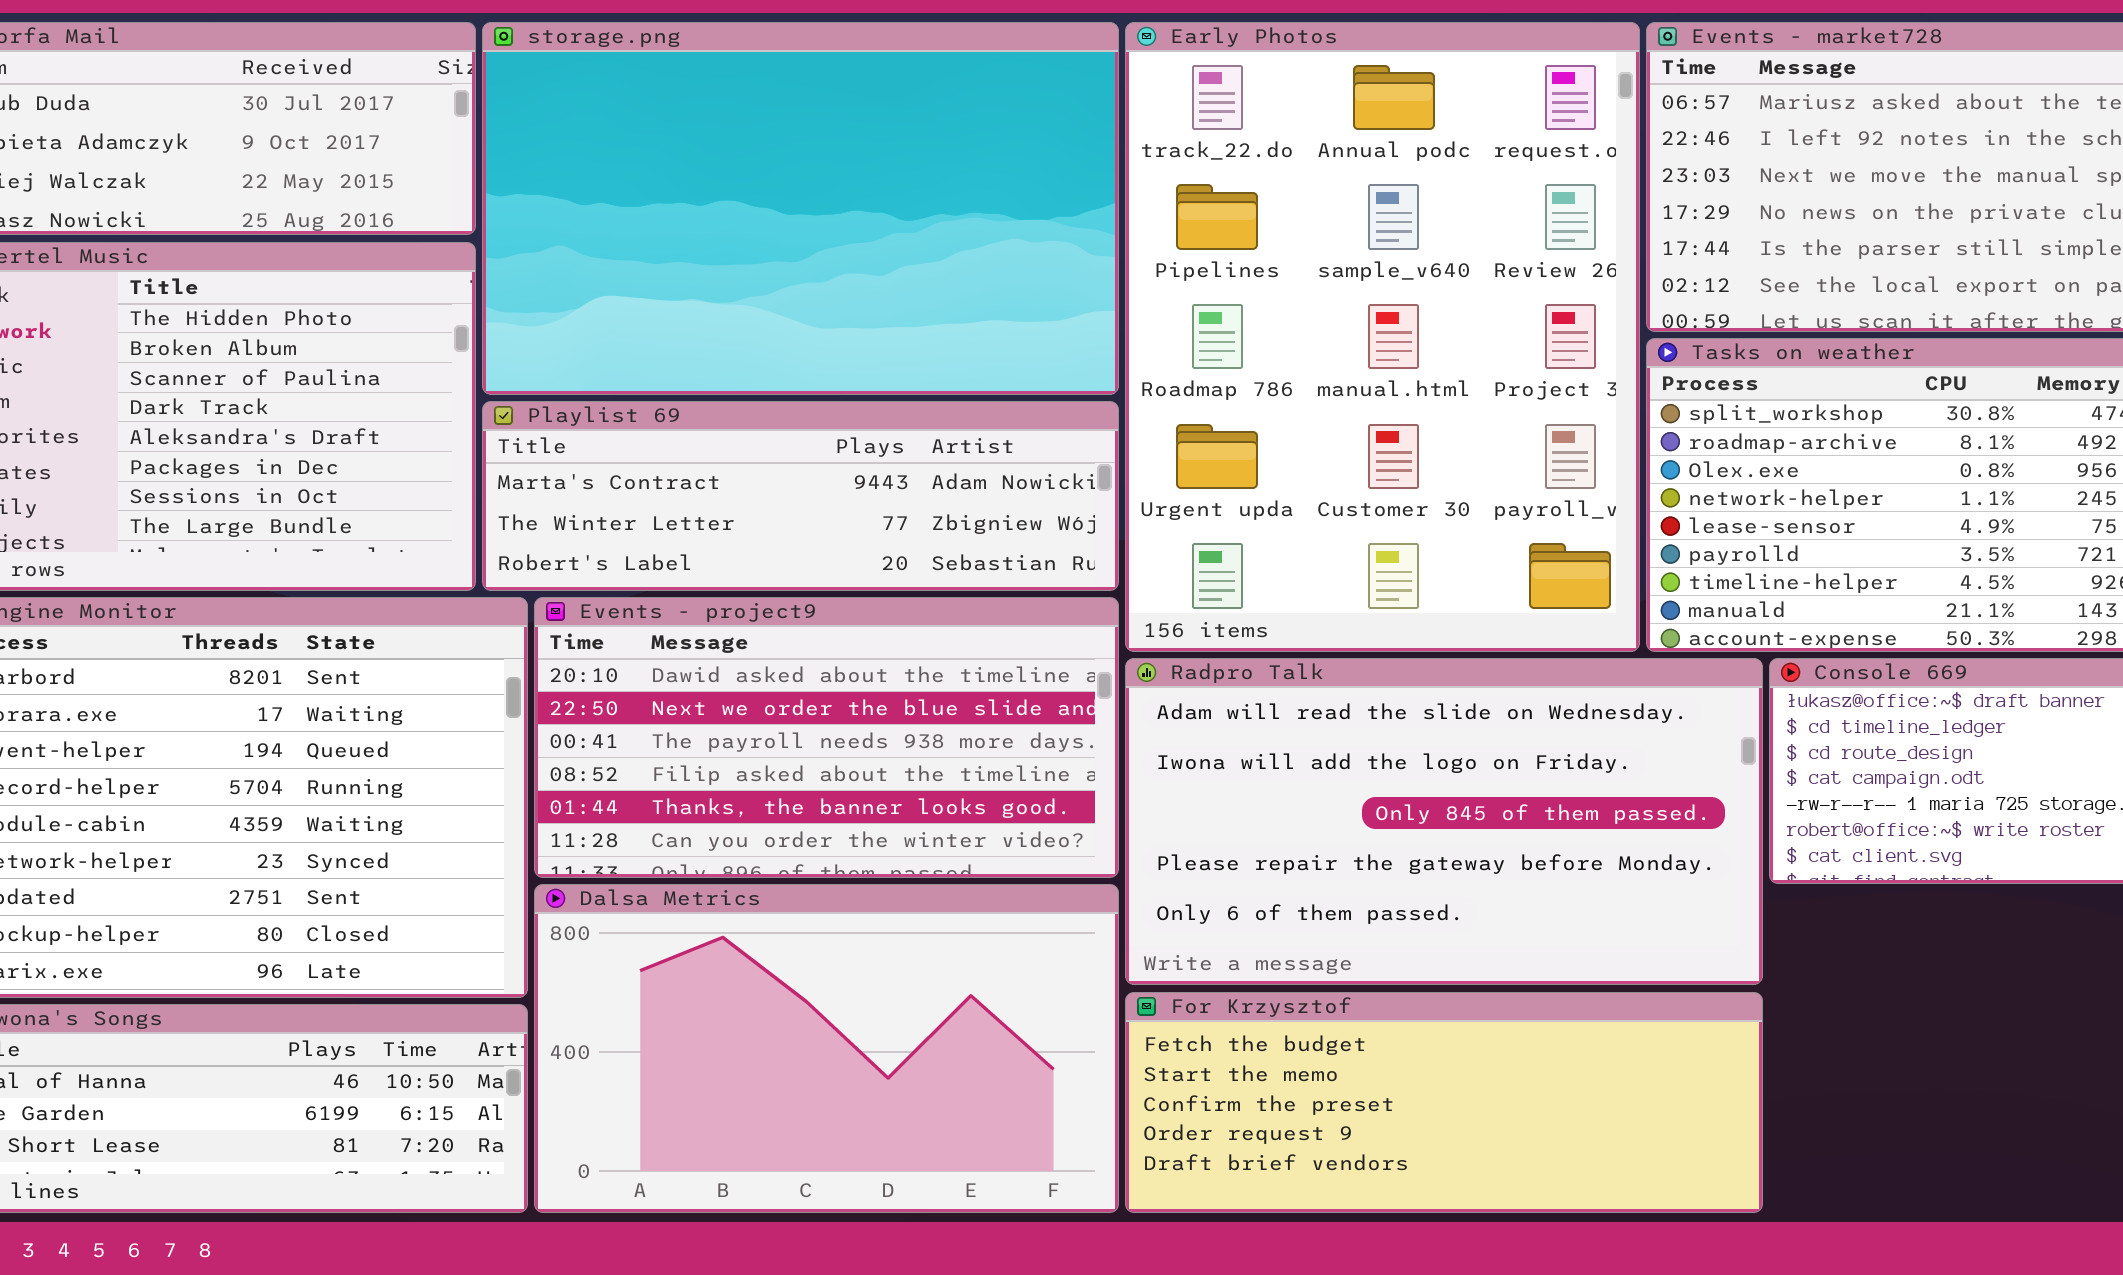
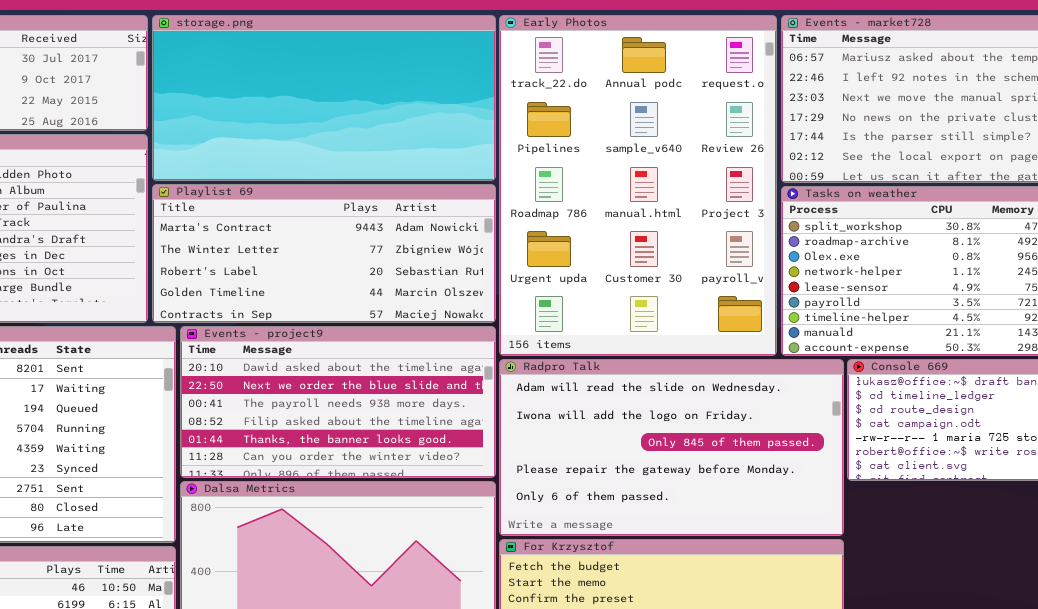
storage.png: [482,22,1119,395] -> [152,15,496,181], resized
Playlist 69: [482,401,1119,591] -> [152,184,496,323], resized

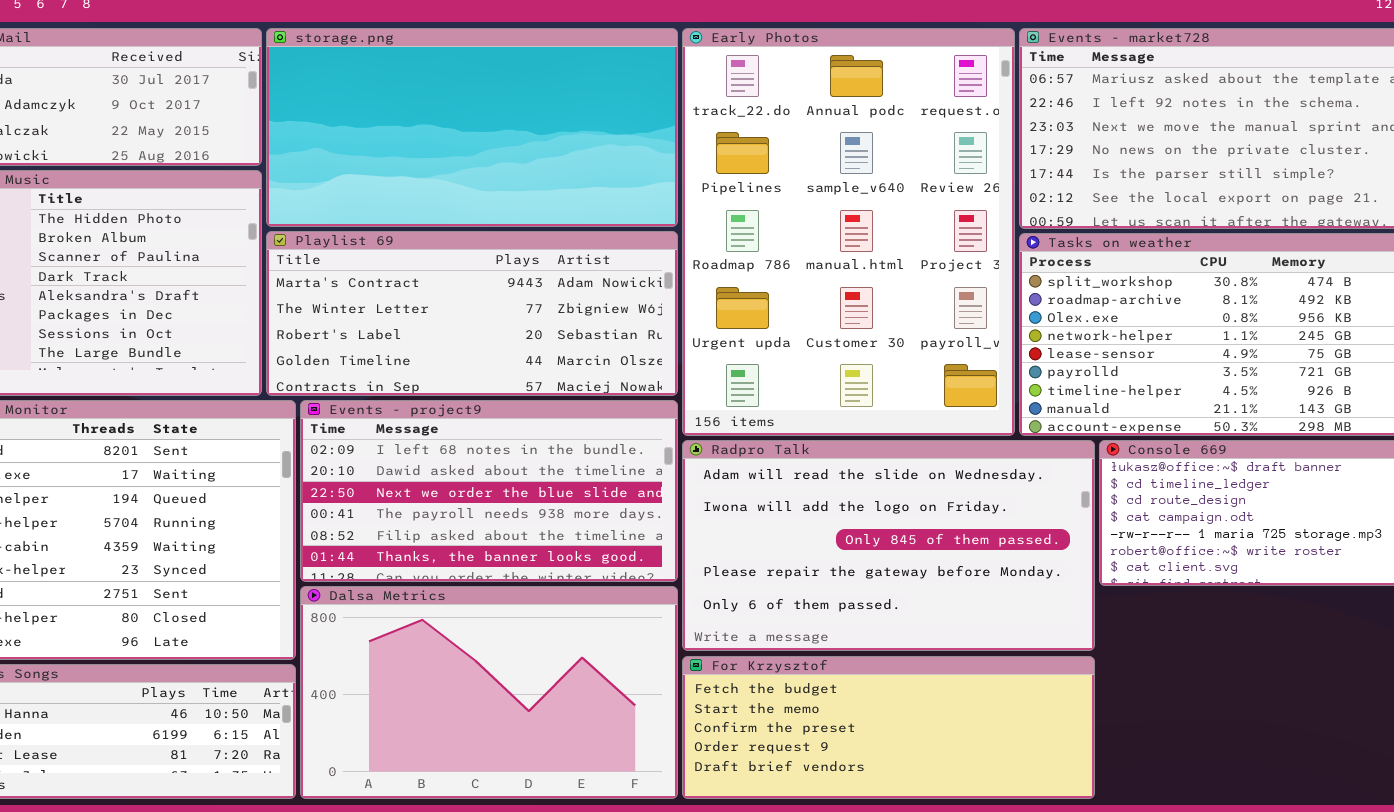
Events - project9: [180,326,496,478] -> [300,400,678,582], scrolled up 1 row

